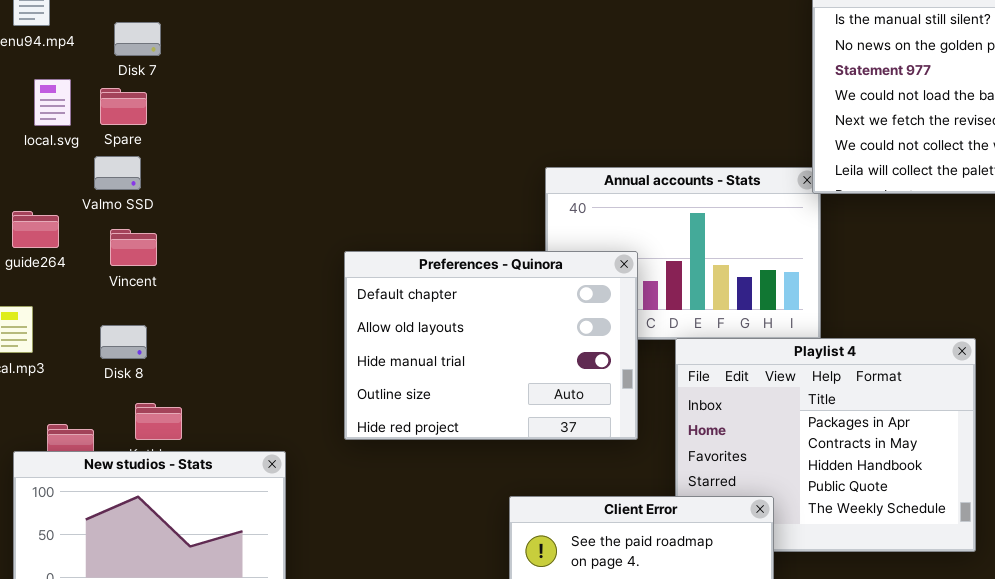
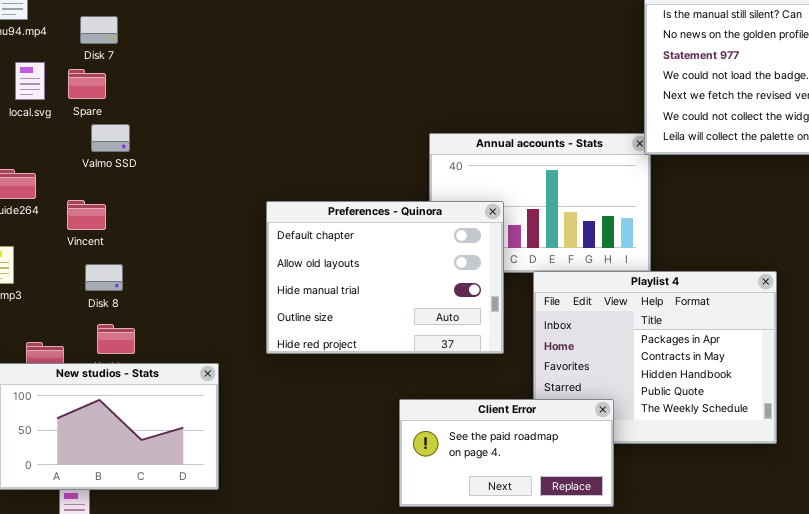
Valmo SSD: [94,156,141,190] -> [91,124,130,152], moved
Vincent: [110,229,157,266] -> [67,200,106,230], moved
Disk 8: [100,325,147,359] -> [85,264,123,291], moved

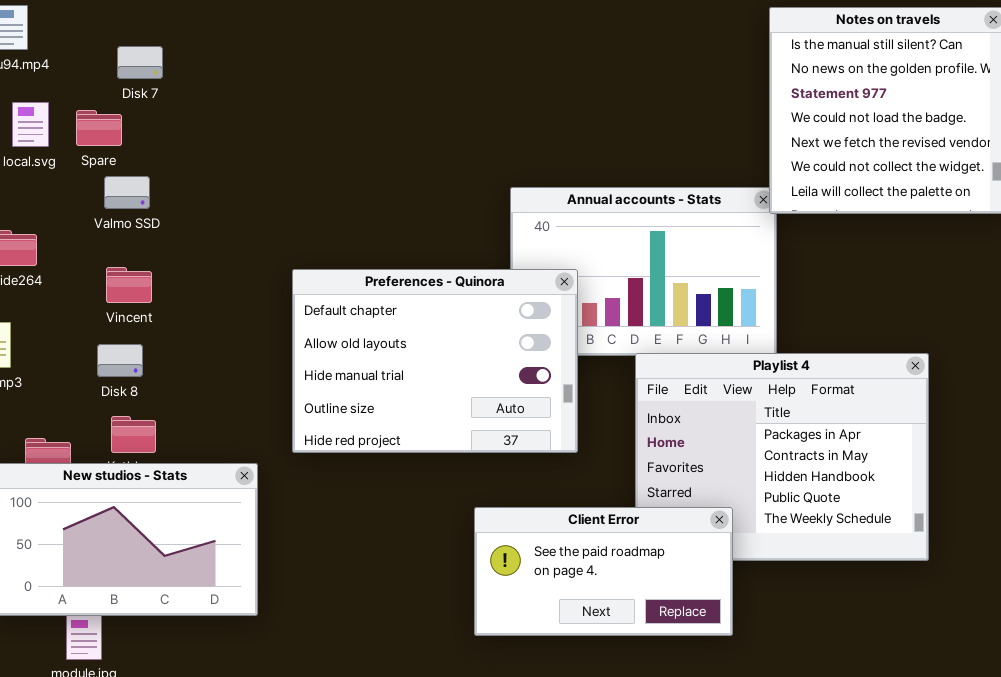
Disk 7: [80,16,118,44] -> [117,46,163,79], moved
Vincent: [67,200,106,230] -> [106,267,152,303], moved
Preferences - Quinora: [266,201,504,354] -> [292,269,578,453], moved

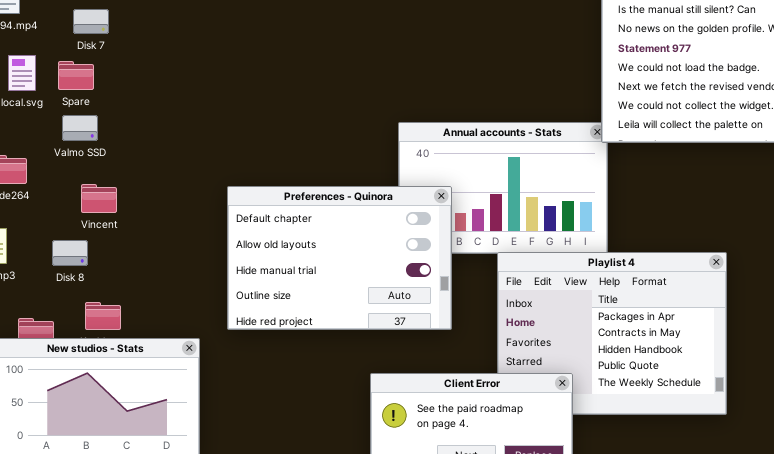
Disk 7: [117,46,163,79] -> [73,9,109,34], moved
Valmo SSD: [104,176,150,209] -> [62,115,98,141], moved
Disk 8: [97,344,143,377] -> [52,240,88,266], moved

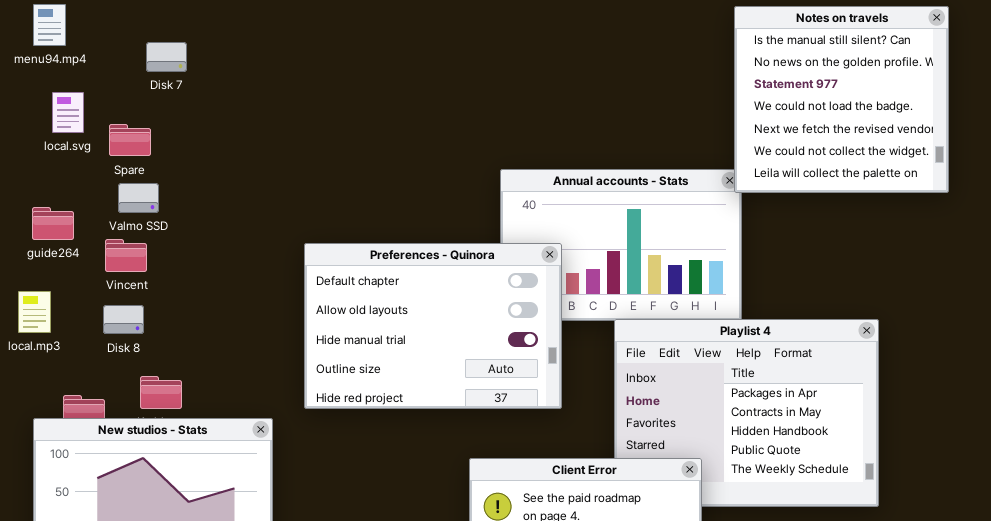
Disk 7: [73,9,109,34] -> [146,42,187,72], moved
Spare: [58,61,94,90] -> [109,124,151,156], moved
Valmo SSD: [62,115,98,141] -> [118,183,159,213], moved
Vincent: [81,184,117,213] -> [105,239,147,272], moved

